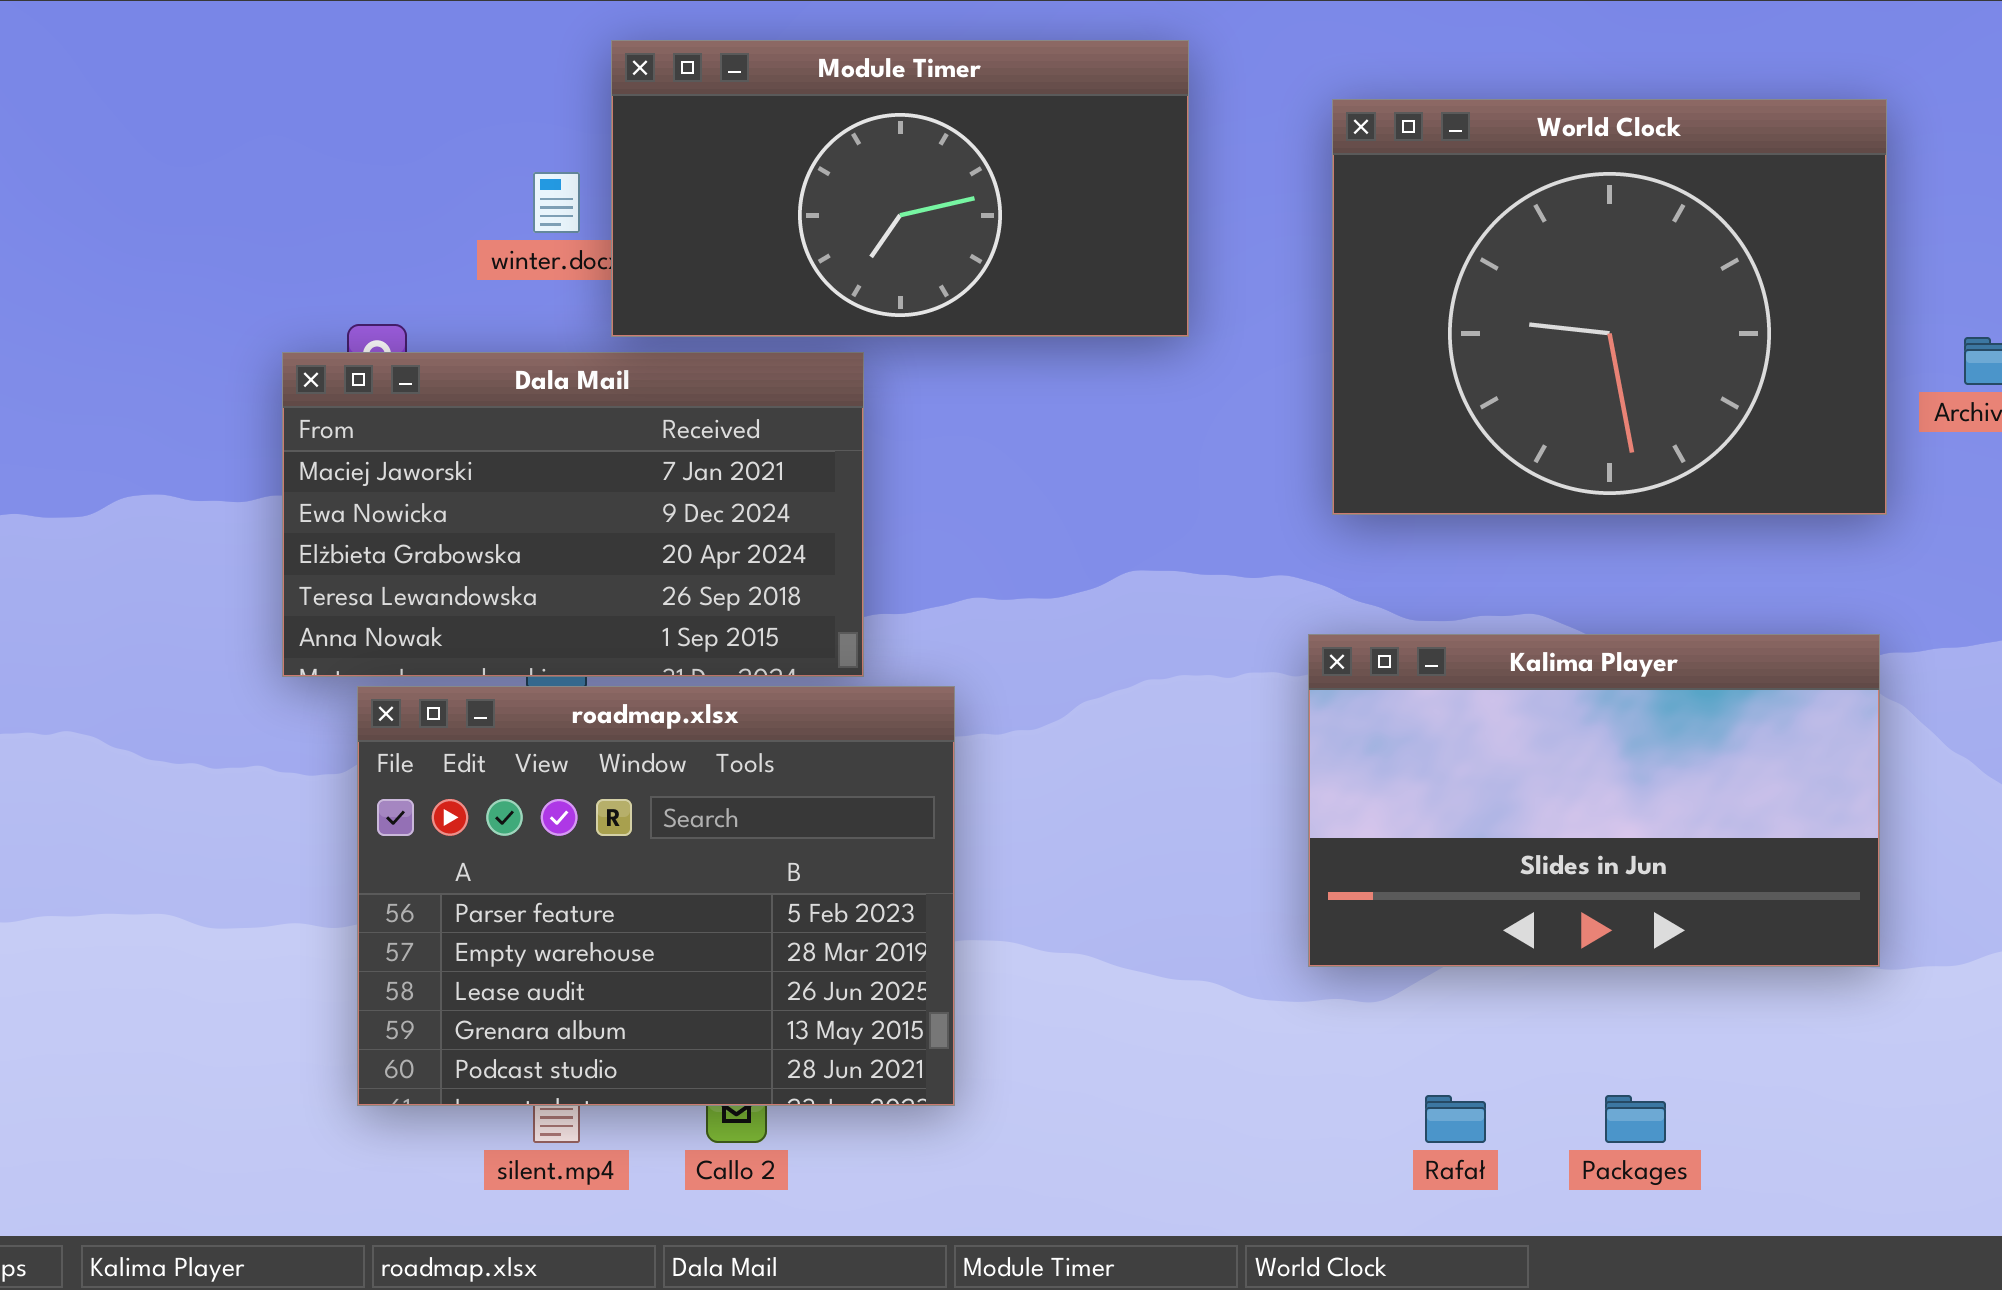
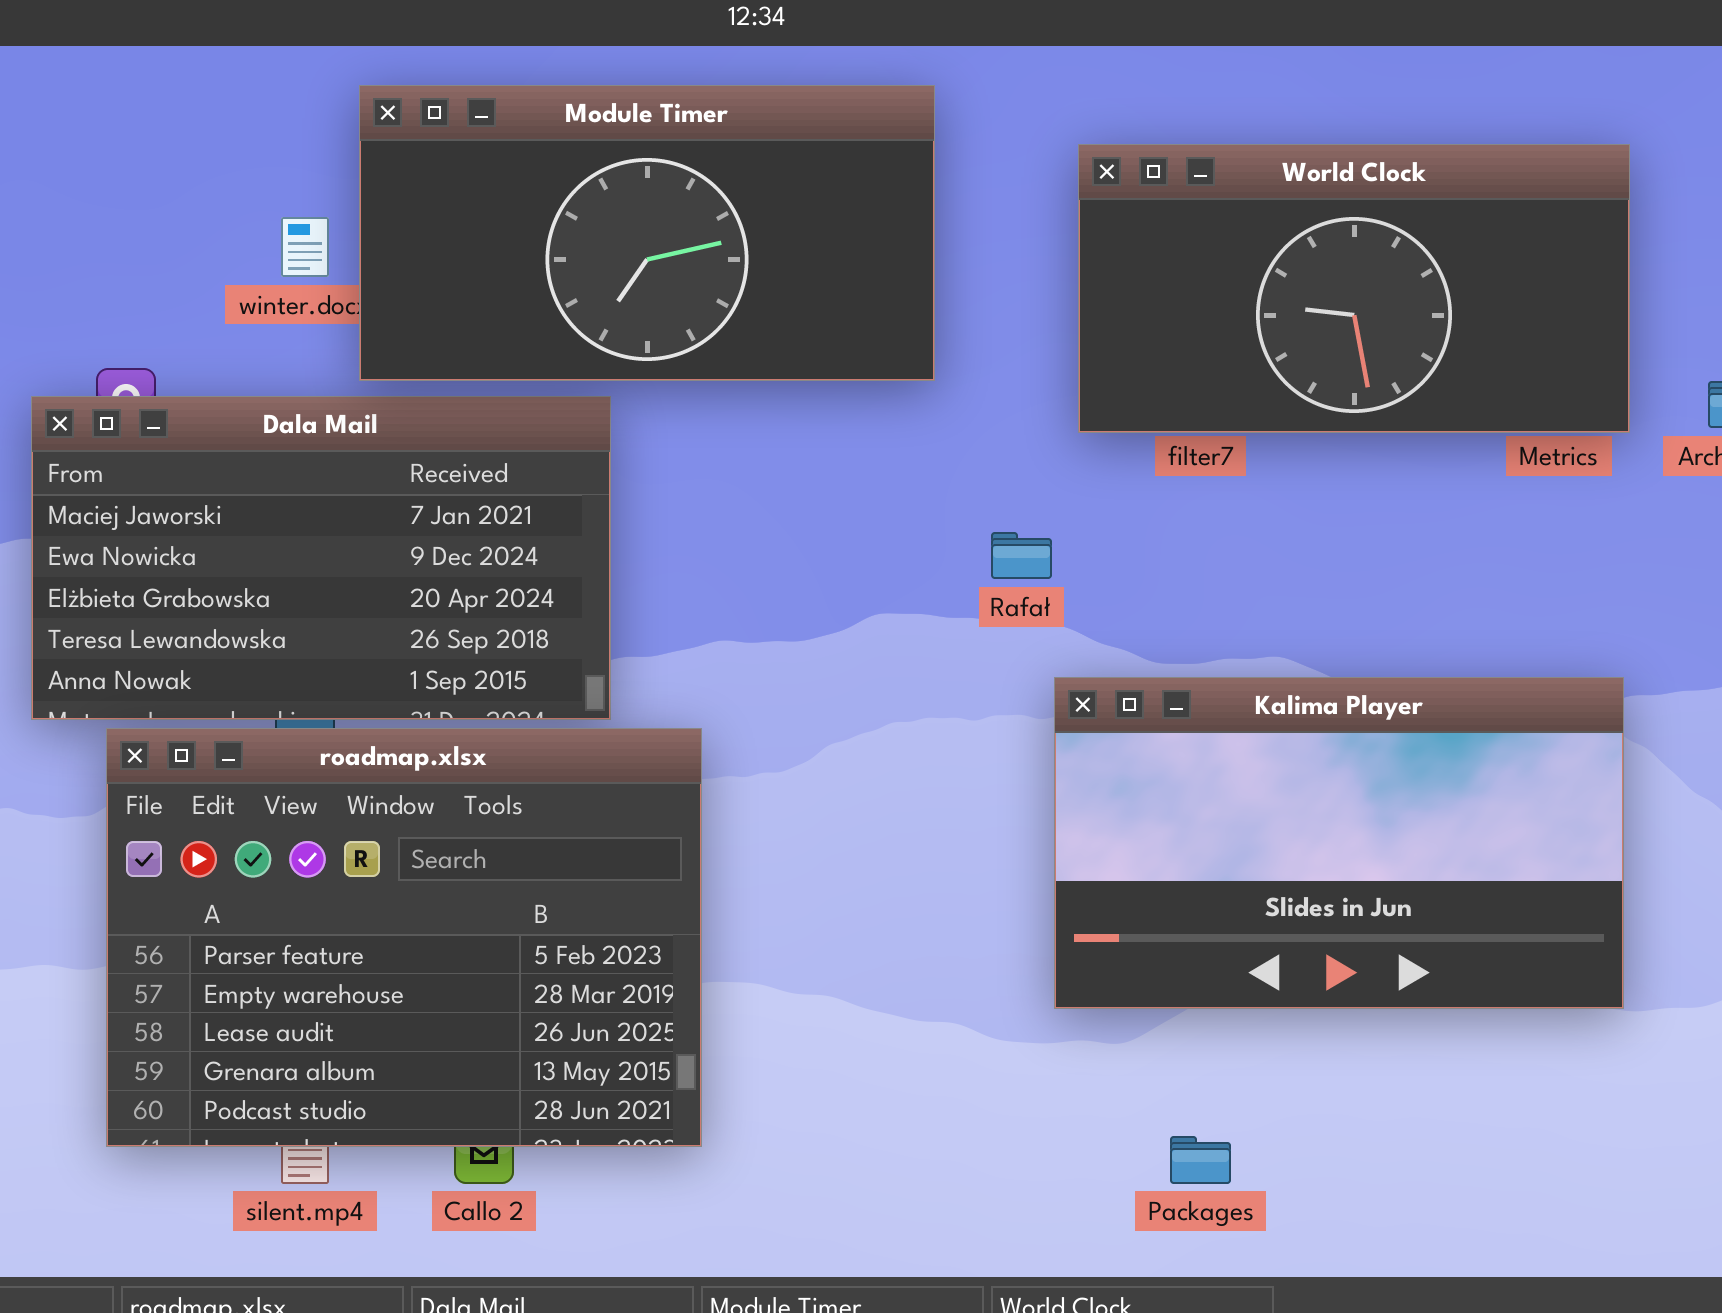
World Clock: [1332,99,1887,515] -> [1078,144,1630,433], resized
Rafał: [1425,1095,1486,1143] -> [991,532,1052,579], moved
Packages: [1605,1095,1666,1143] -> [1170,1136,1231,1184], moved

